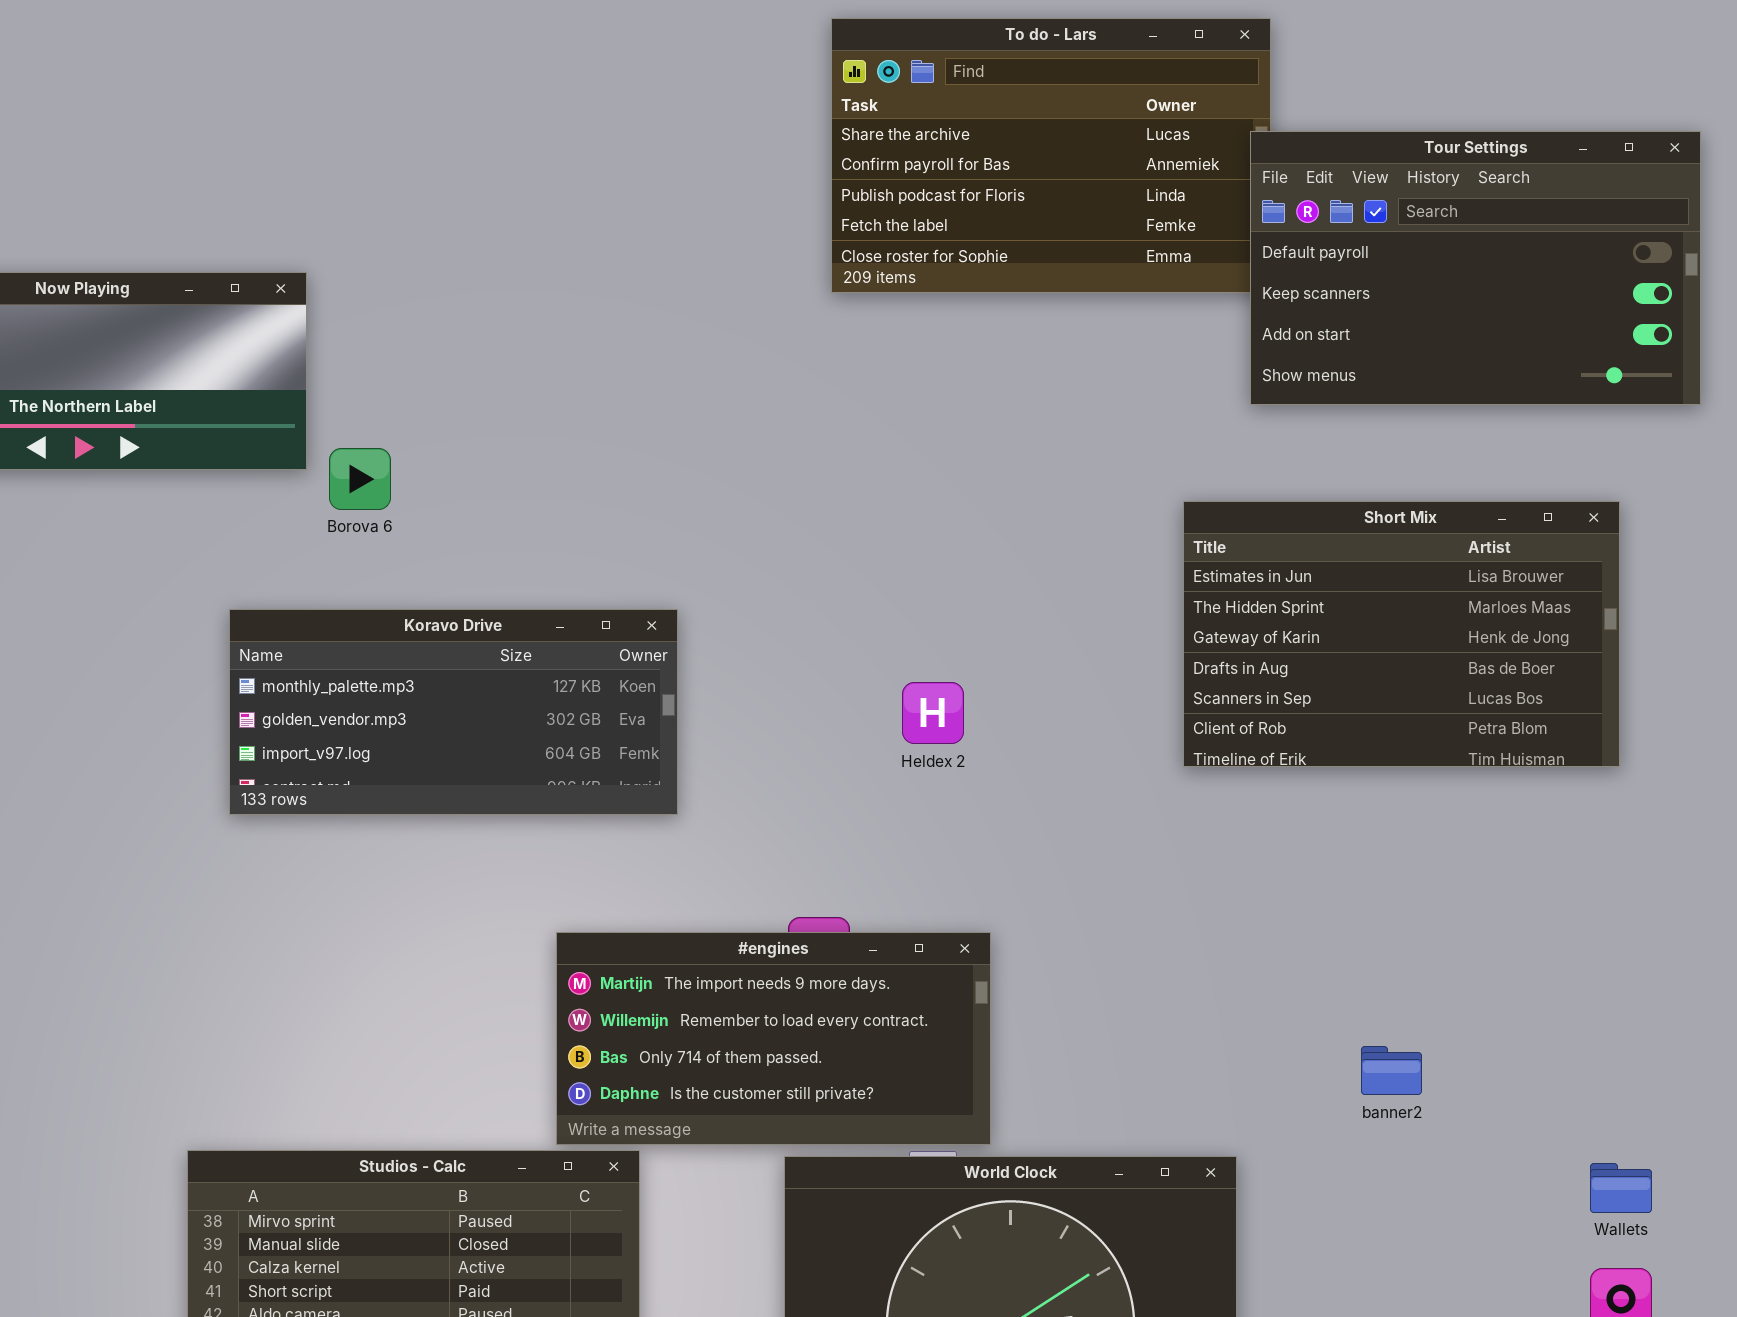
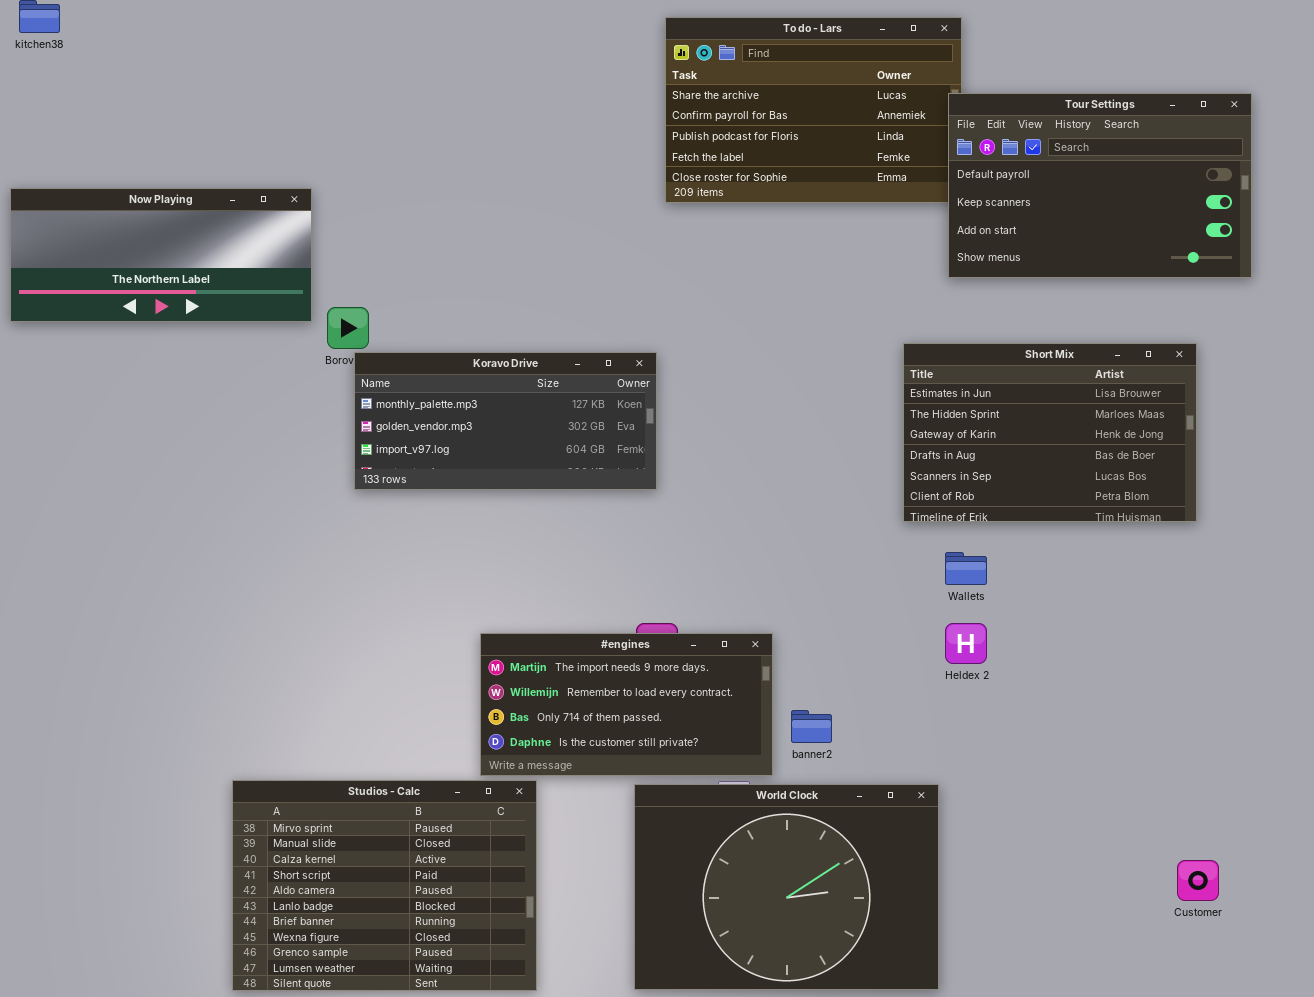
Koravo Drive: [229,609,678,815] -> [354,352,657,490], moved
Heldex 2: [902,682,964,744] -> [945,623,987,664], moved
banner2: [1361,1046,1422,1095] -> [791,710,832,743], moved
Wallets: [1590,1163,1652,1213] -> [945,552,987,585], moved

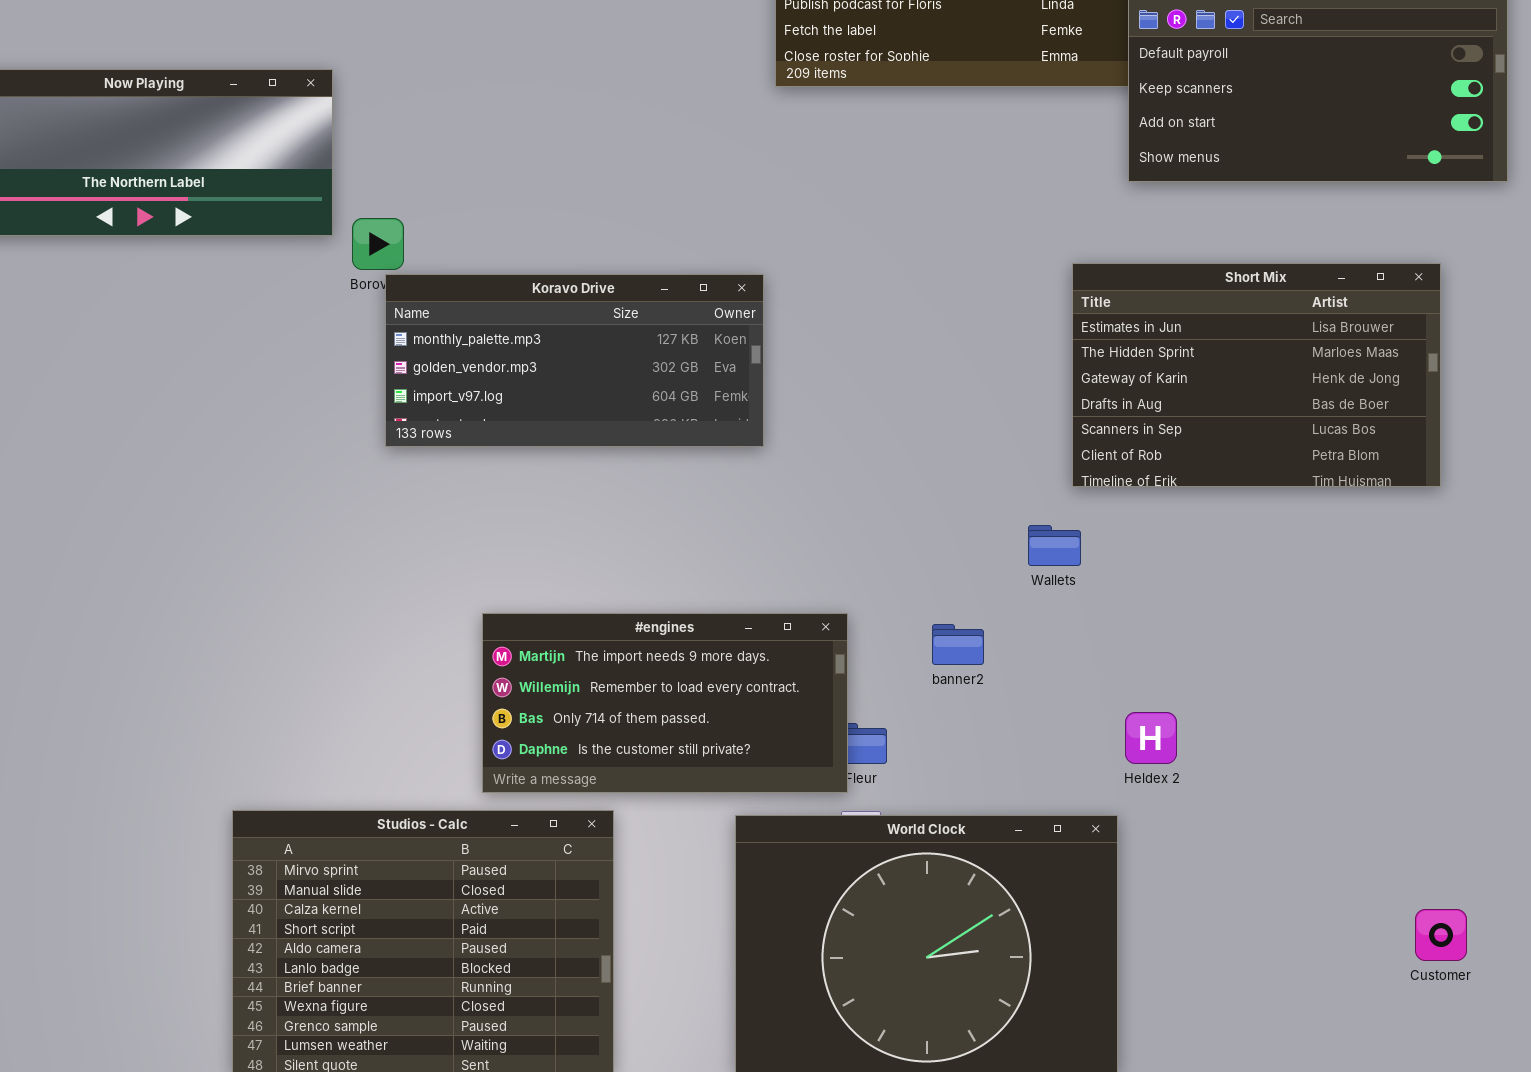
Wallets: [945,552,987,585] -> [1028,525,1081,566], moved
Heldex 2: [945,623,987,664] -> [1125,712,1177,764], moved
#engines: [480,633,773,776] -> [482,613,848,793], moved
banner2: [791,710,832,743] -> [932,624,984,665], moved

